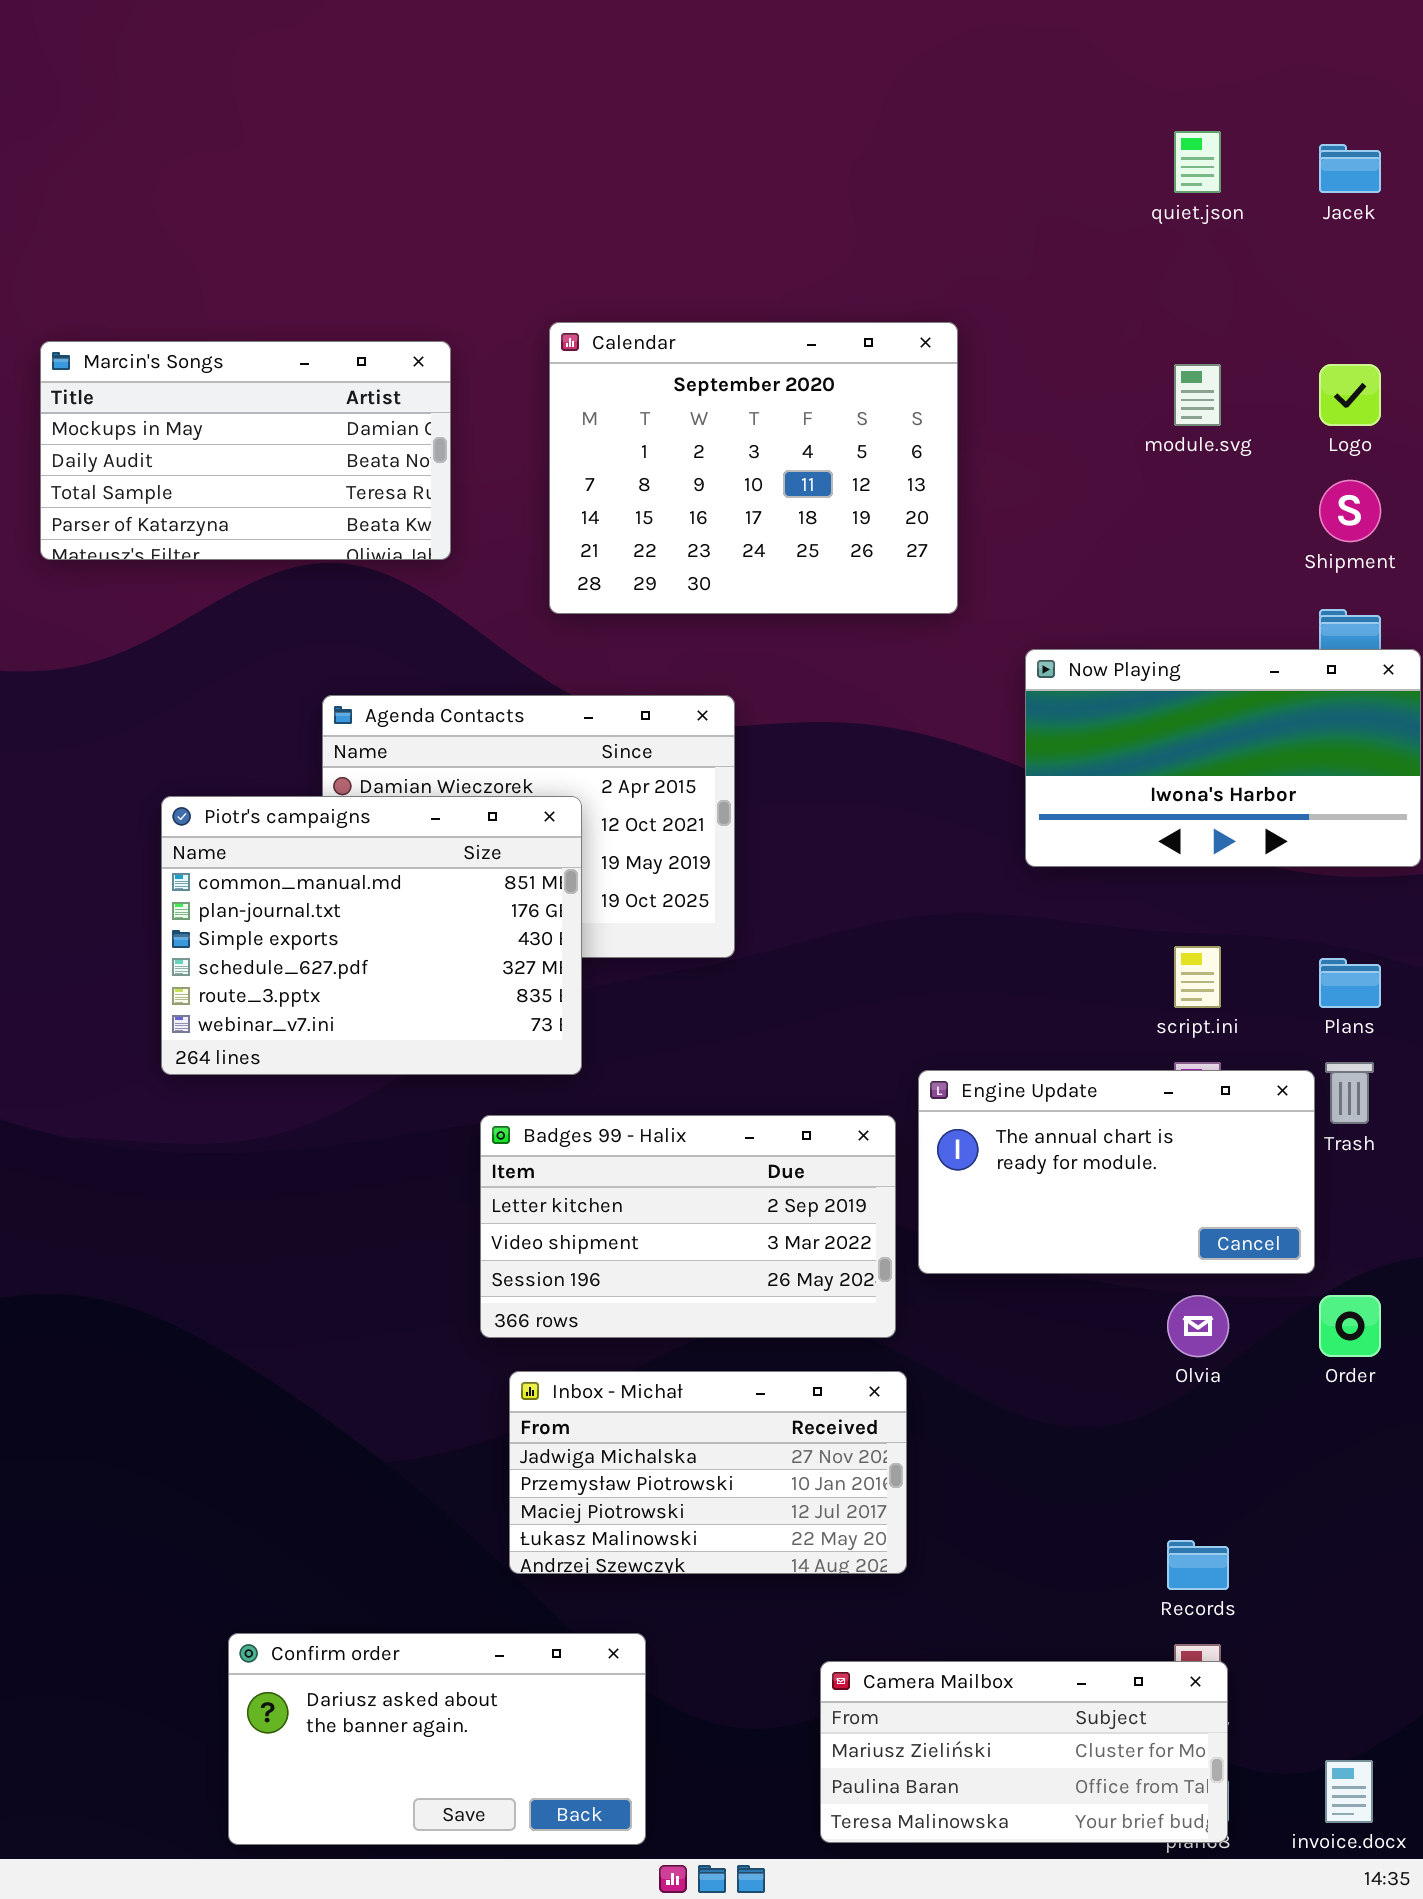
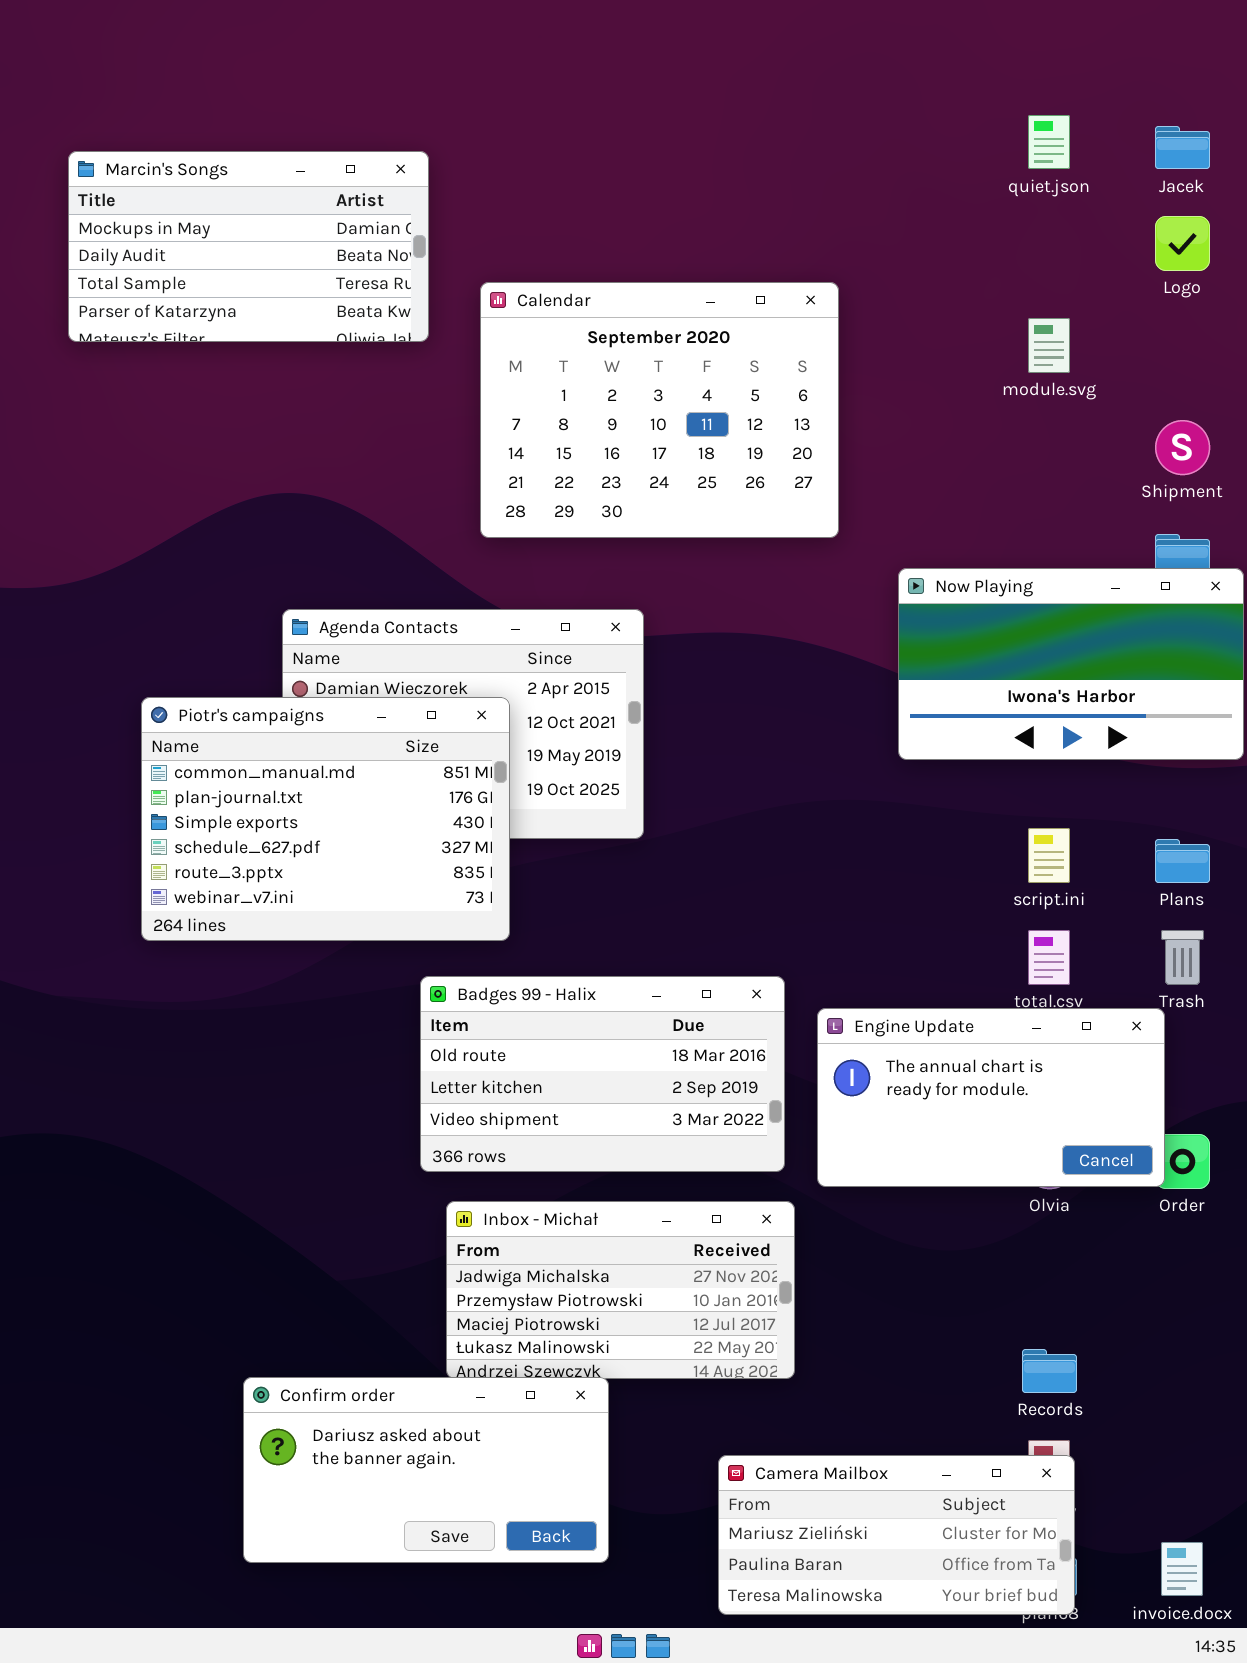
Marcin's Songs: [40,341,451,560] -> [68,151,429,342], moved
Logo: [1319,364,1381,426] -> [1155,216,1210,271], moved
Engine Update: [918,1070,1315,1274] -> [817,1008,1165,1187], moved
Badges 99 - Halix: [480,1115,896,1338] -> [420,976,785,1172], scrolled up 1 row
Confirm order: [228,1633,646,1845] -> [243,1377,609,1563], moved

